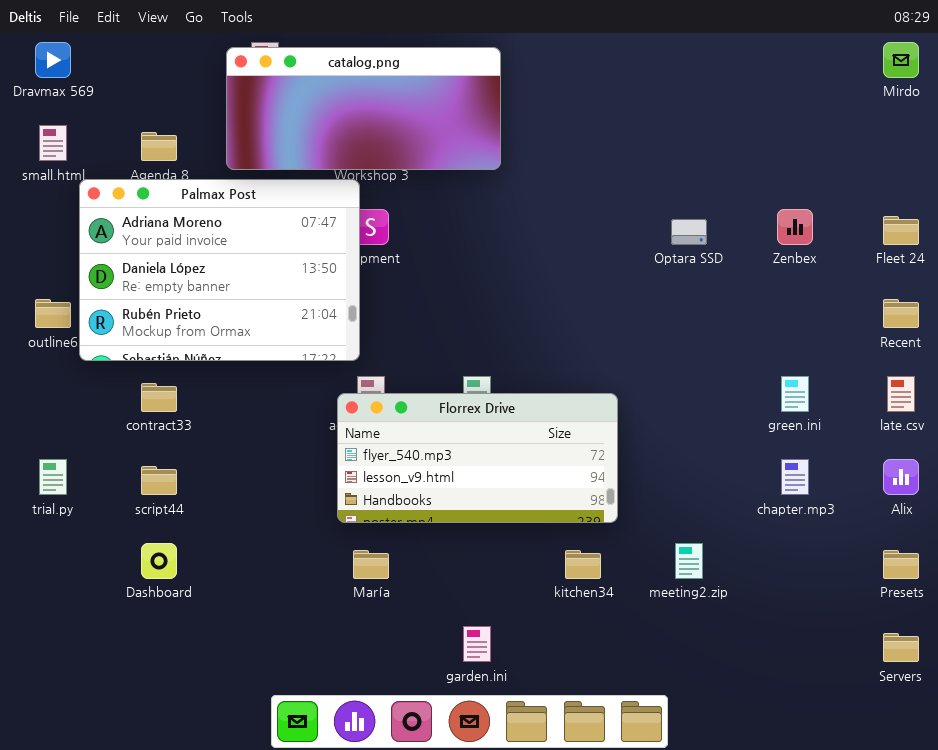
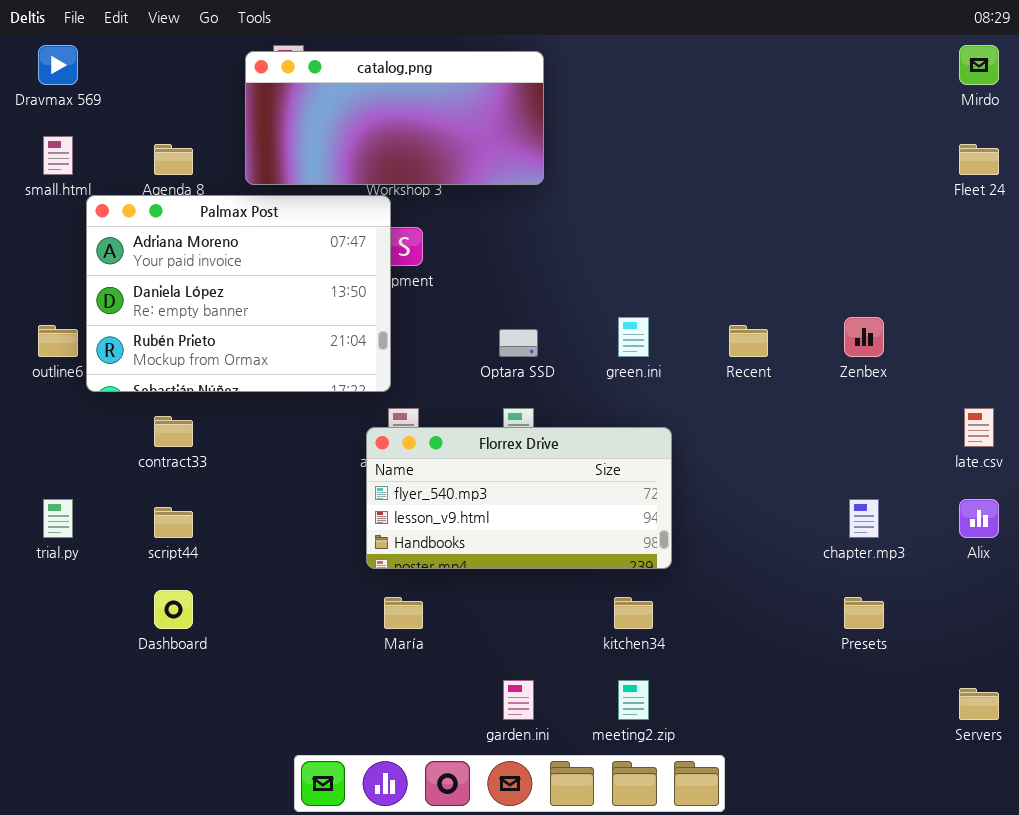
Zenbex: [777,209,813,245] -> [844,317,884,357], moved
Fleet 24: [883,216,919,245] -> [959,144,999,175], moved
Optara SSD: [671,219,707,245] -> [499,329,538,357], moved
Recent: [883,299,919,328] -> [729,325,768,357], moved
green.ini: [781,376,809,412] -> [618,317,649,357], moved
meeting2.zip: [675,543,703,579] -> [618,680,649,720], moved
Presets: [883,550,919,579] -> [844,597,884,629], moved

